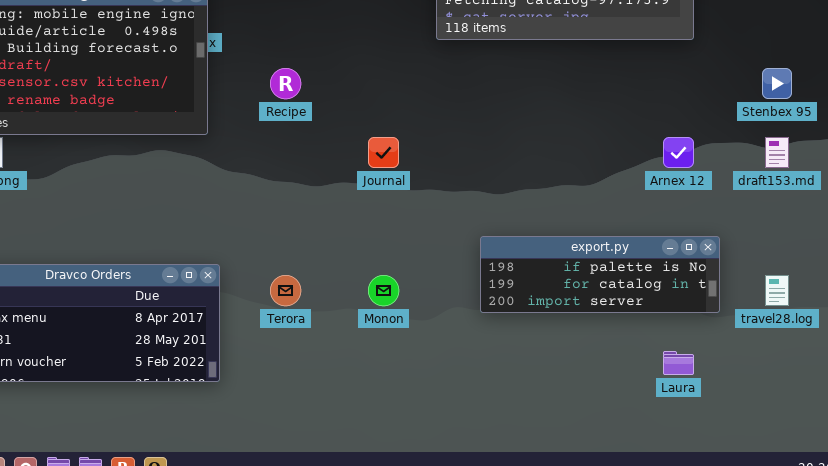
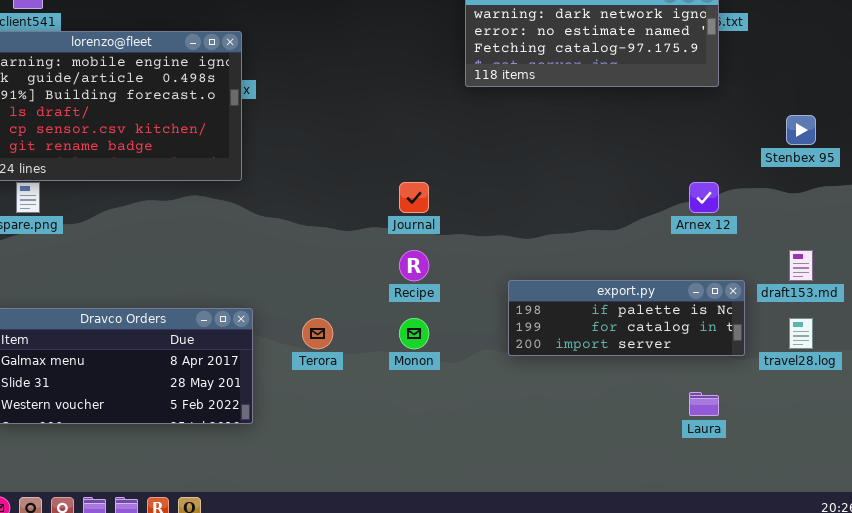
Recipe: [270,68,301,99] -> [399,250,429,281], moved
draft153.md: [765,137,789,168] -> [789,250,813,281], moved

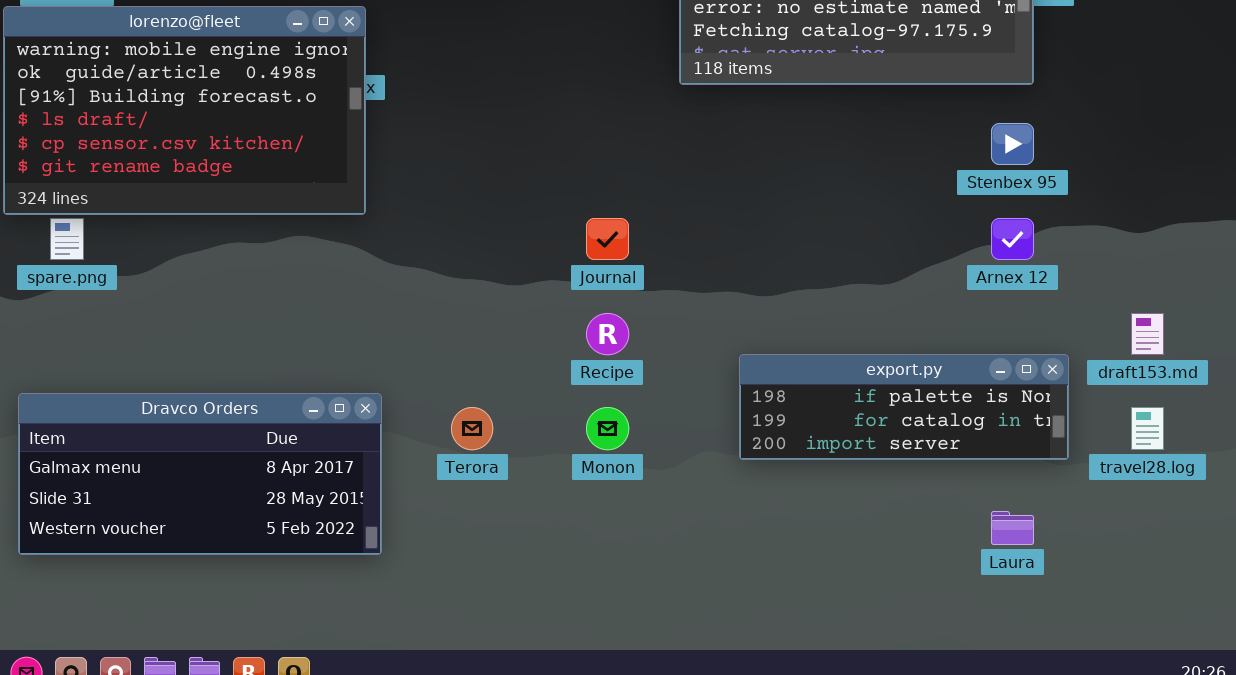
Stenbex 95: [786,115,816,145] -> [991,123,1034,165], moved

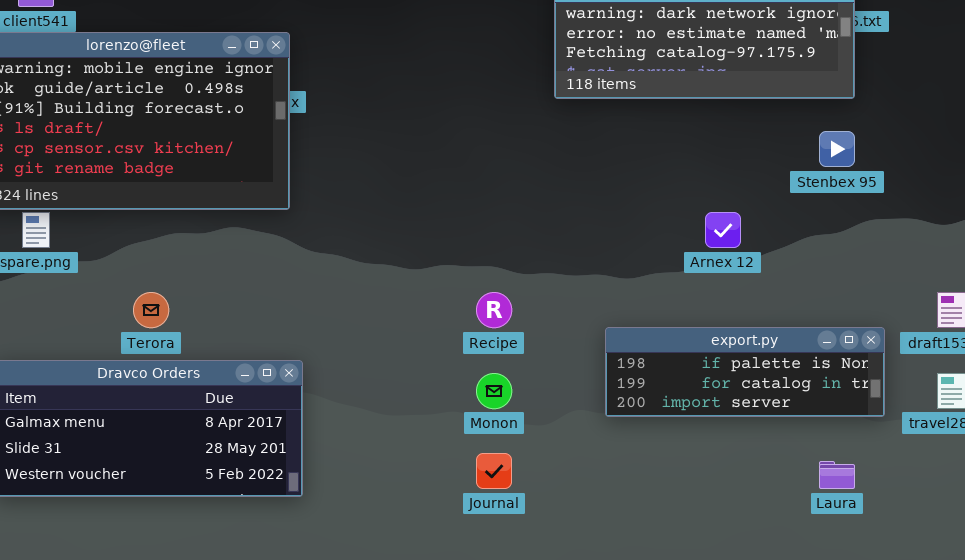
Journal: [586,218,629,260] -> [476,453,512,489], moved
Arnex 12: [991,218,1034,260] -> [705,212,741,248], moved
Terora: [451,407,493,450] -> [133,292,169,328], moved

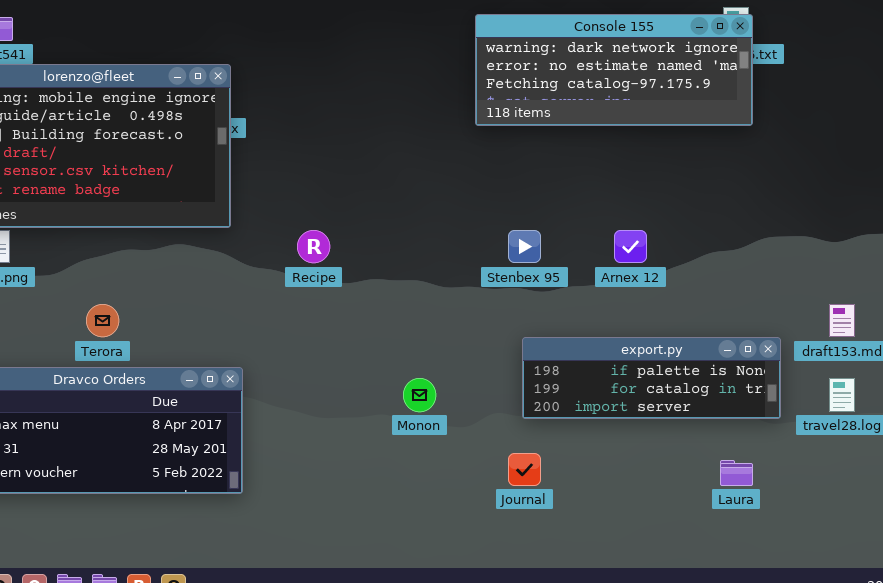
Stenbex 95: [819,131,855,167] -> [508,230,541,263], moved
Recipe: [476,292,512,328] -> [297,230,330,263], moved
Journal: [476,453,512,489] -> [508,453,541,486], moved

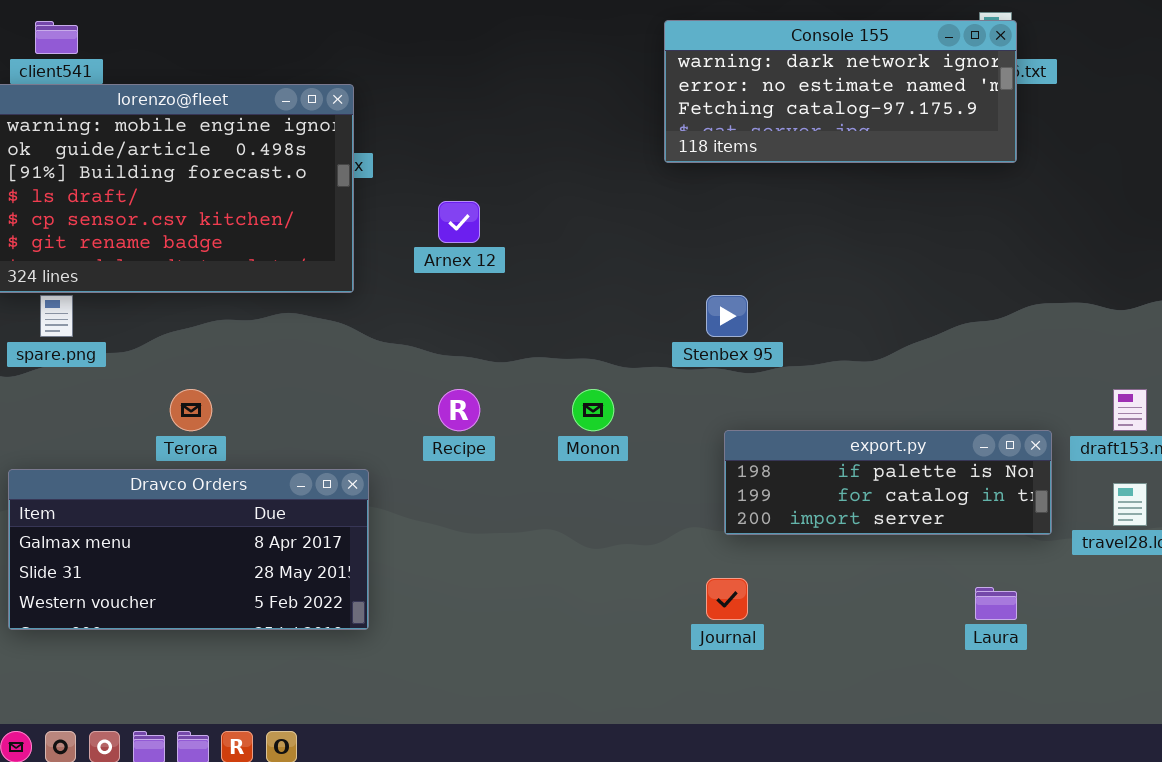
Recipe: [297,230,330,263] -> [438,389,480,431], moved
Arnex 12: [614,230,647,263] -> [438,201,480,243], moved
Monon: [403,378,436,412] -> [572,389,614,431], moved

